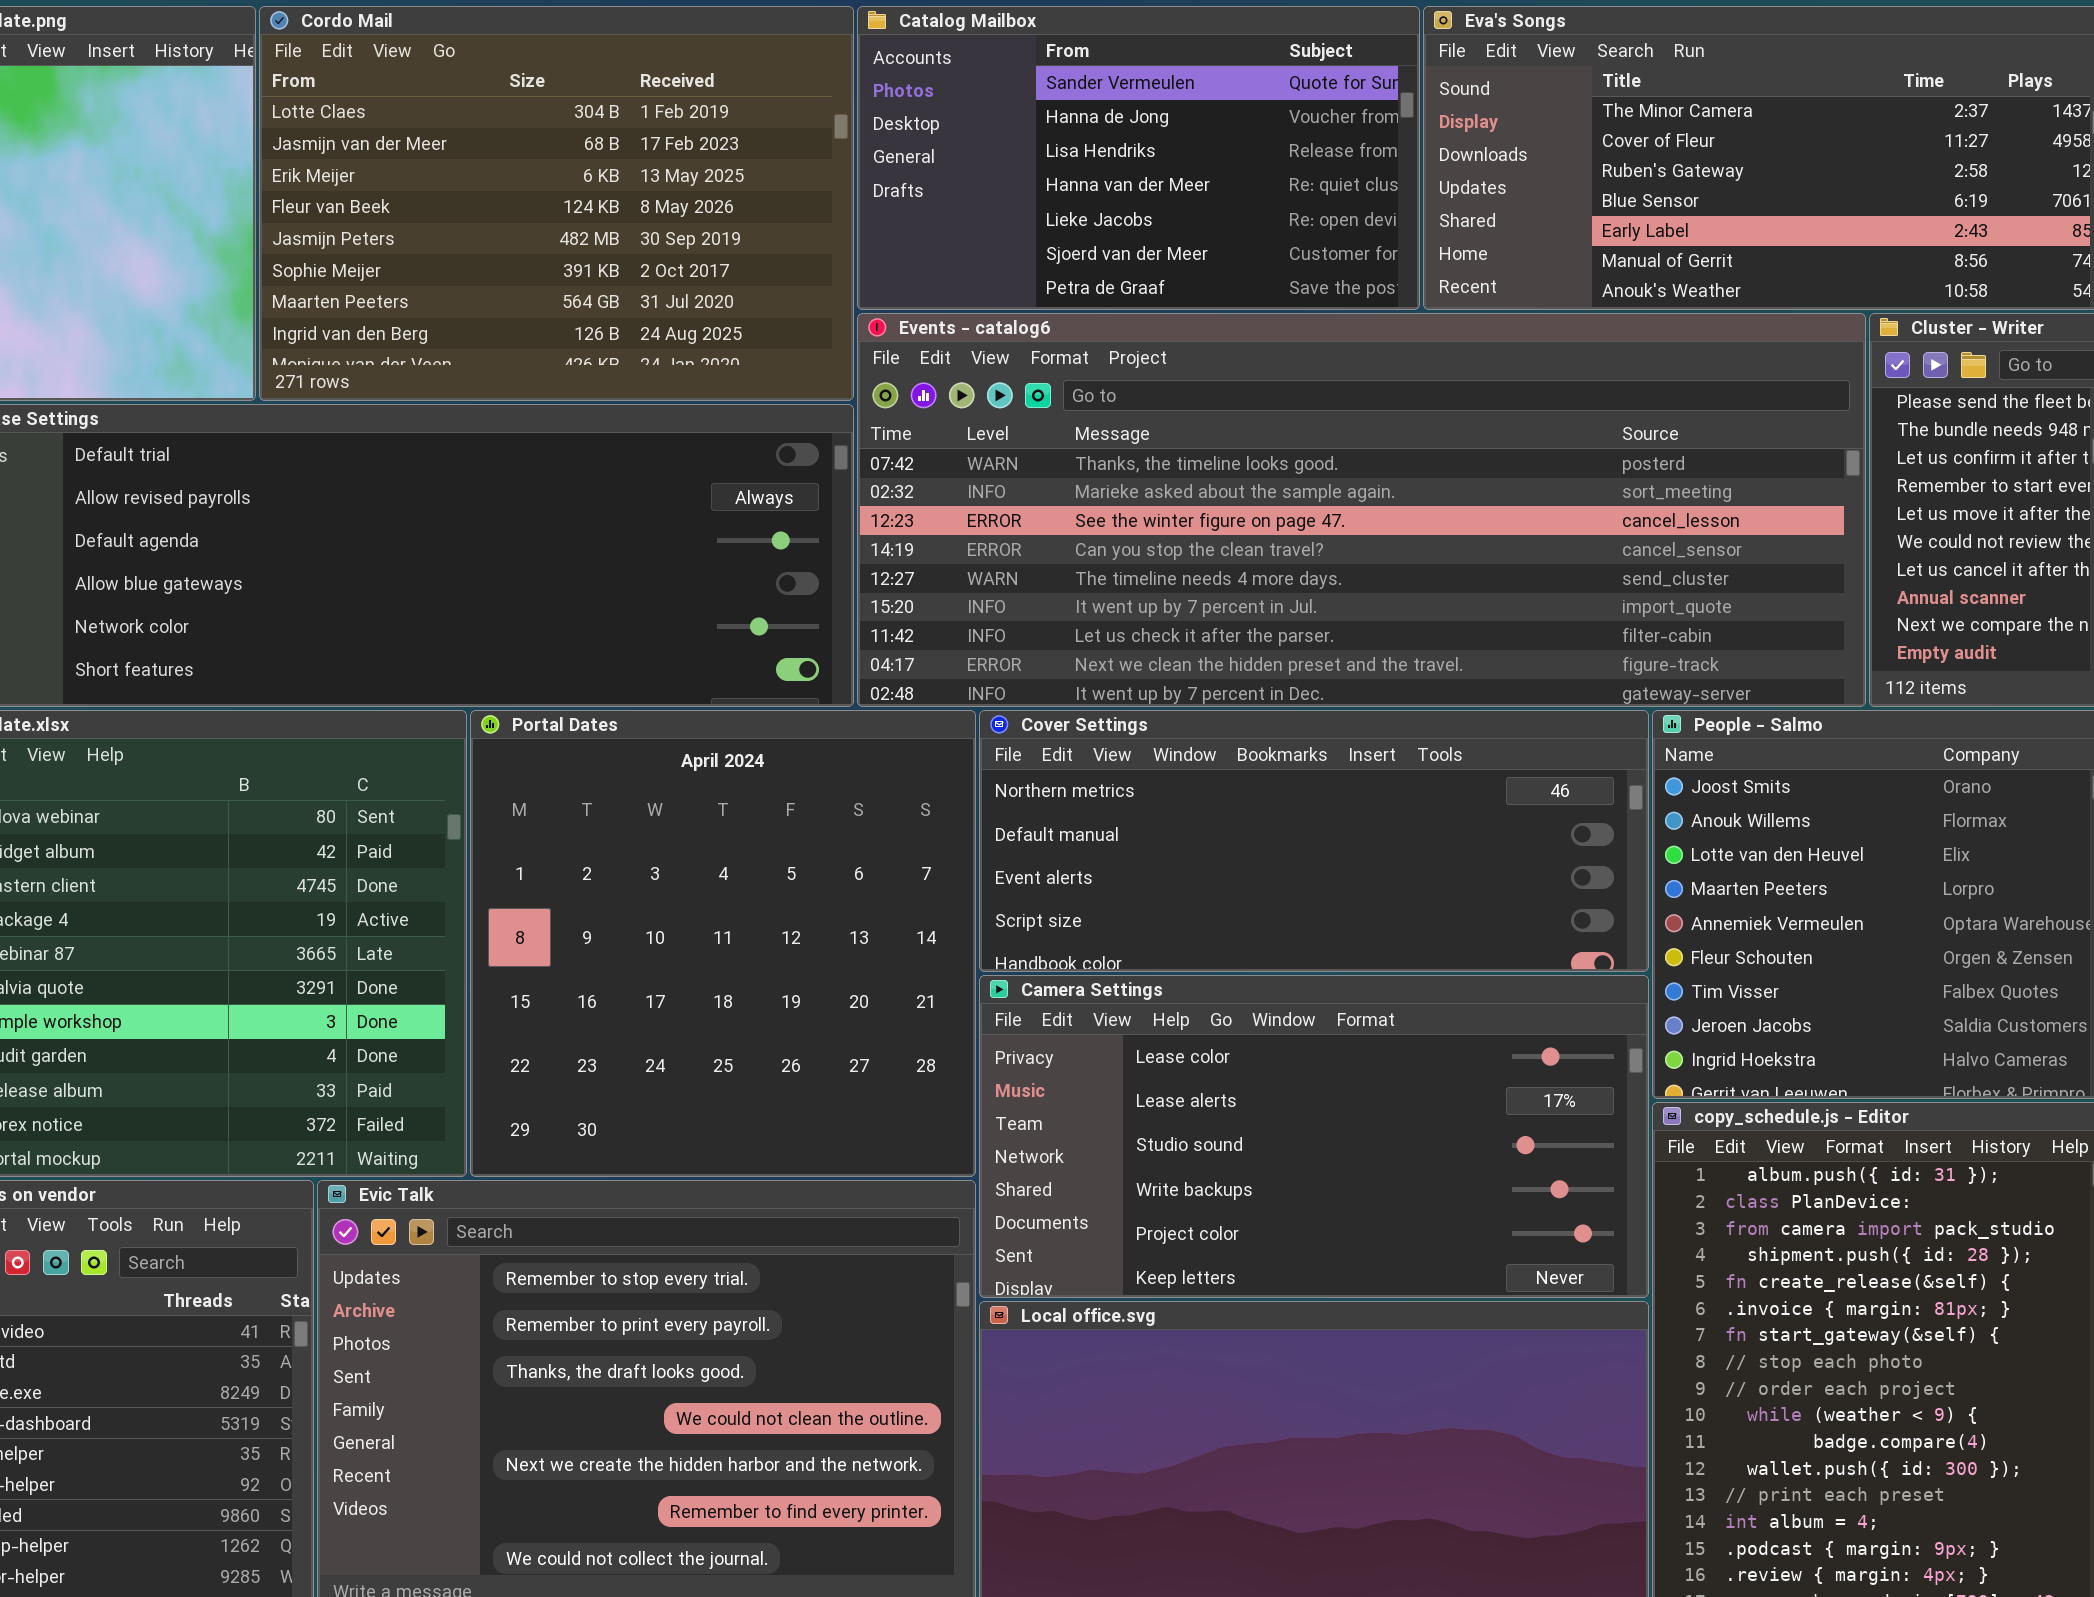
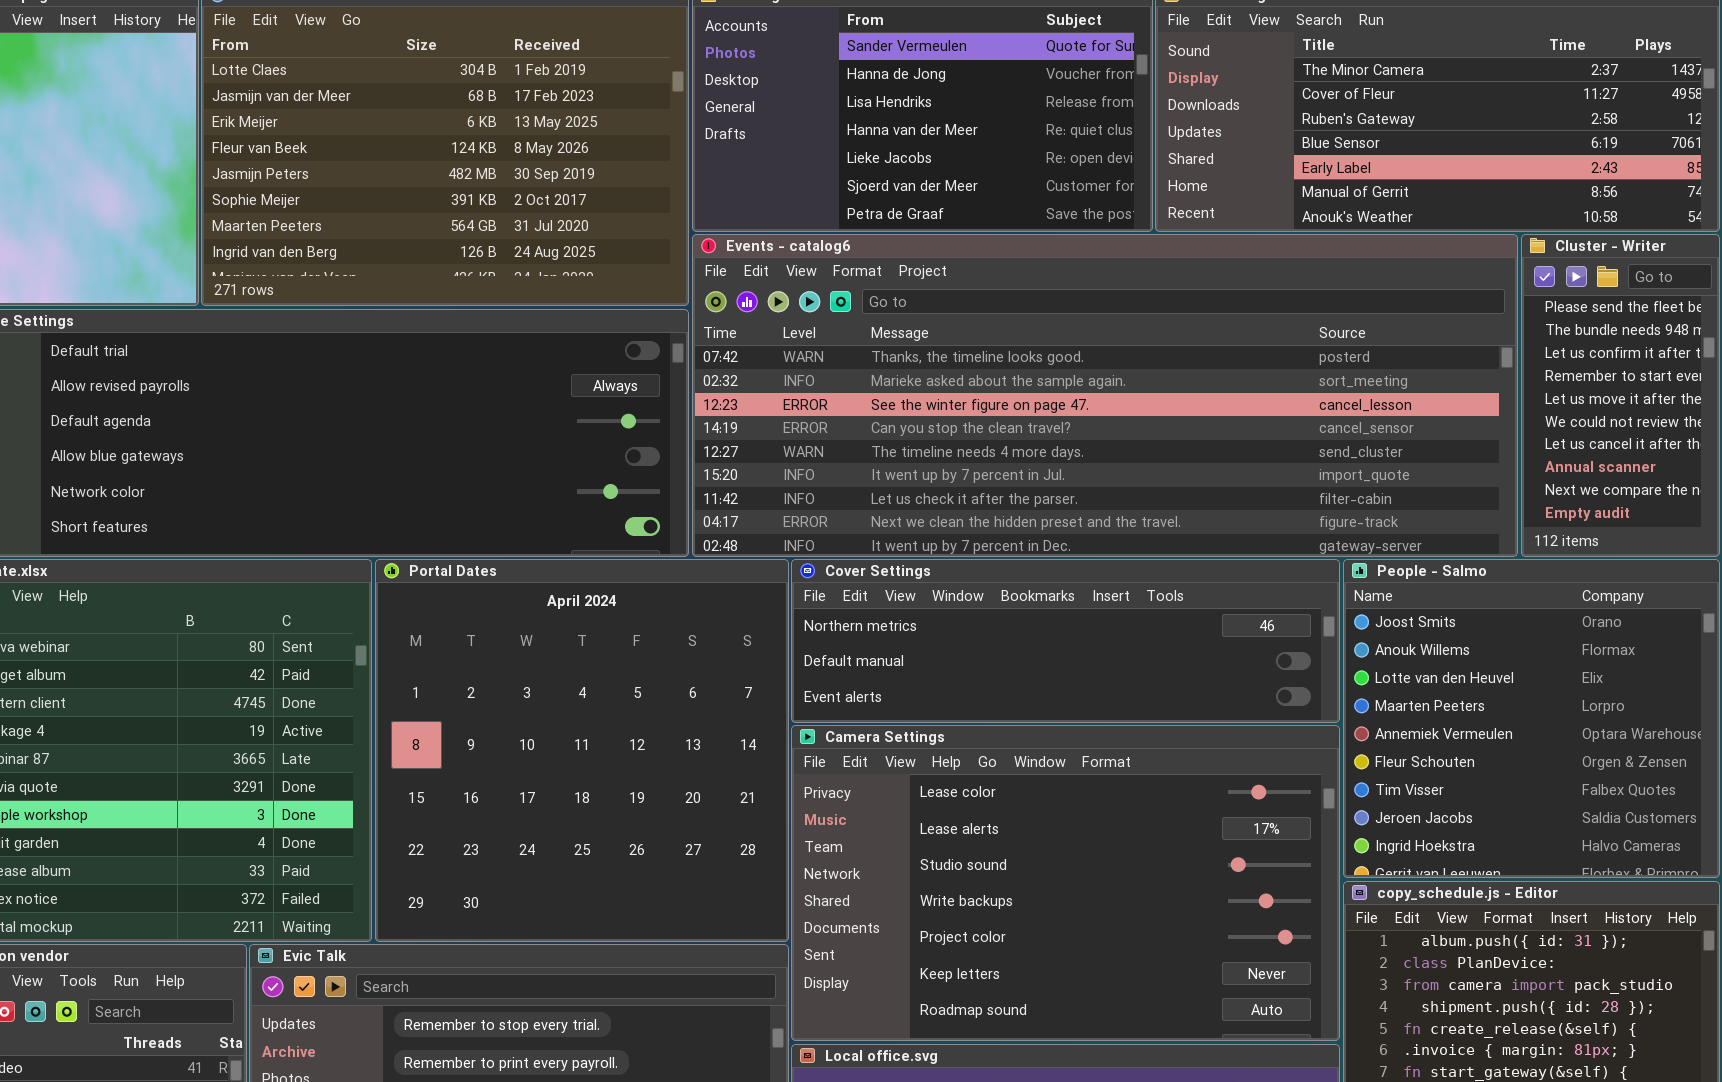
Cover Settings: [979,710,1649,972] -> [791,559,1340,723], resized
Camera Settings: [979,975,1649,1298] -> [791,725,1340,1041], resized

